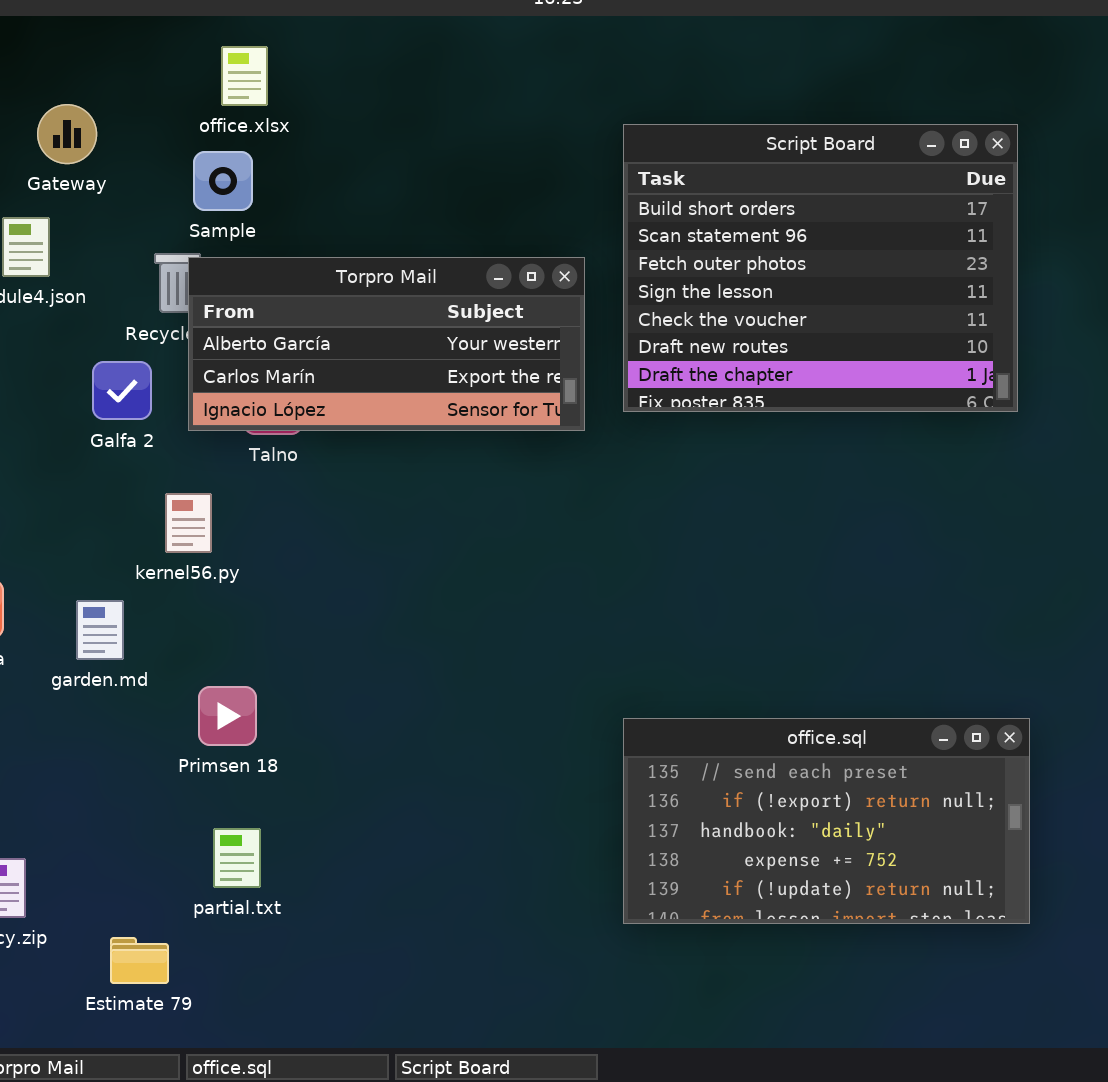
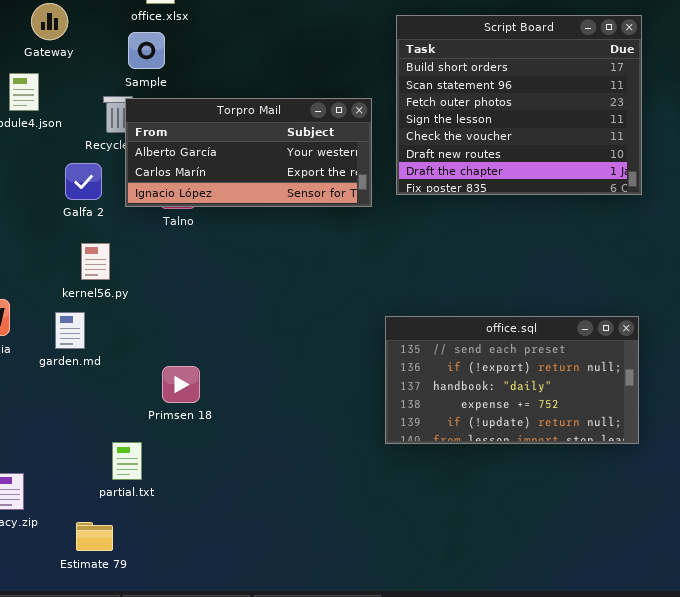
kernel56.py: [165,493,212,553] -> [81,243,110,280], moved
Primsen 18: [198,686,257,746] -> [162,366,200,403], moved
office.sql: [623,718,1030,924] -> [385,316,639,444], moved
partial.txt: [213,828,261,888] -> [112,442,142,480], moved

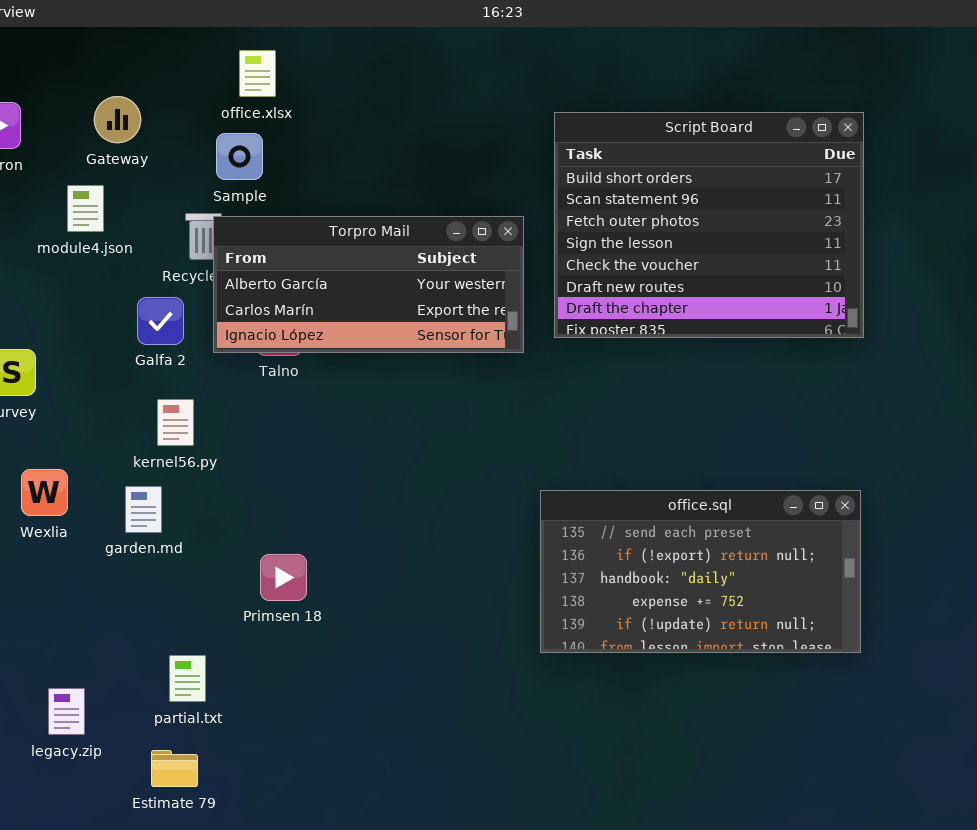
partial.txt: [112,442,142,480] -> [169,655,206,702], moved

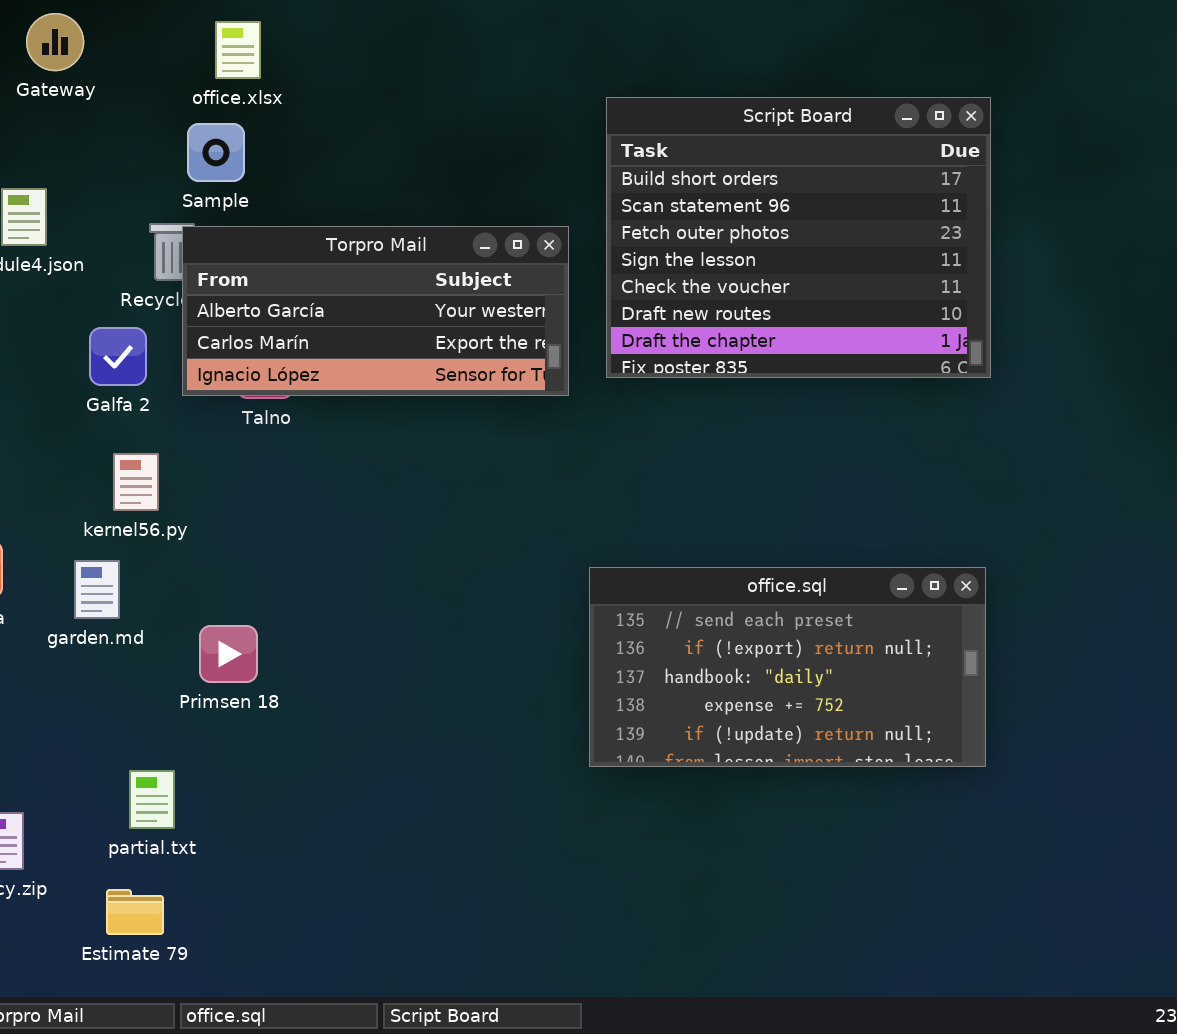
Gateway: [94,96,141,143] -> [26,13,84,71], moved
Primsen 18: [260,554,307,601] -> [199,625,258,683], moved

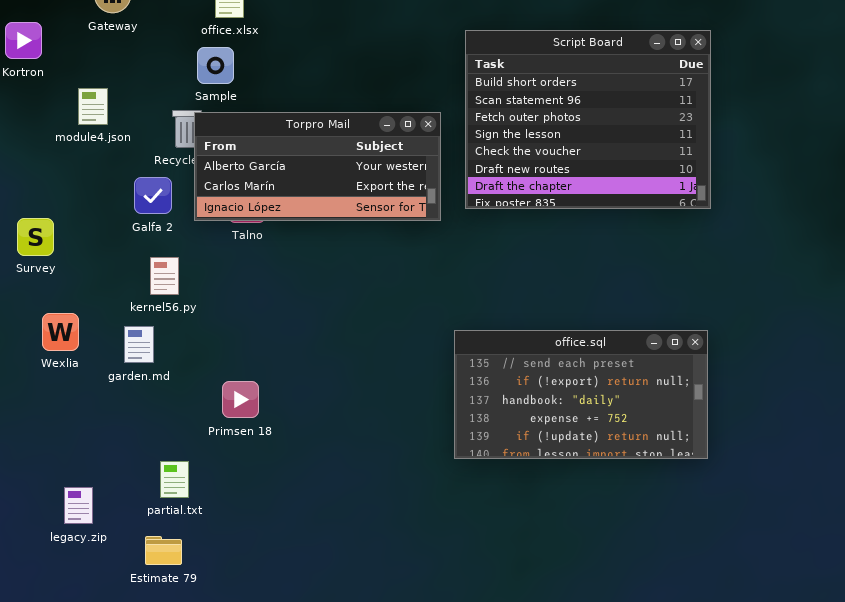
Primsen 18: [199,625,258,683] -> [222,381,259,418], moved

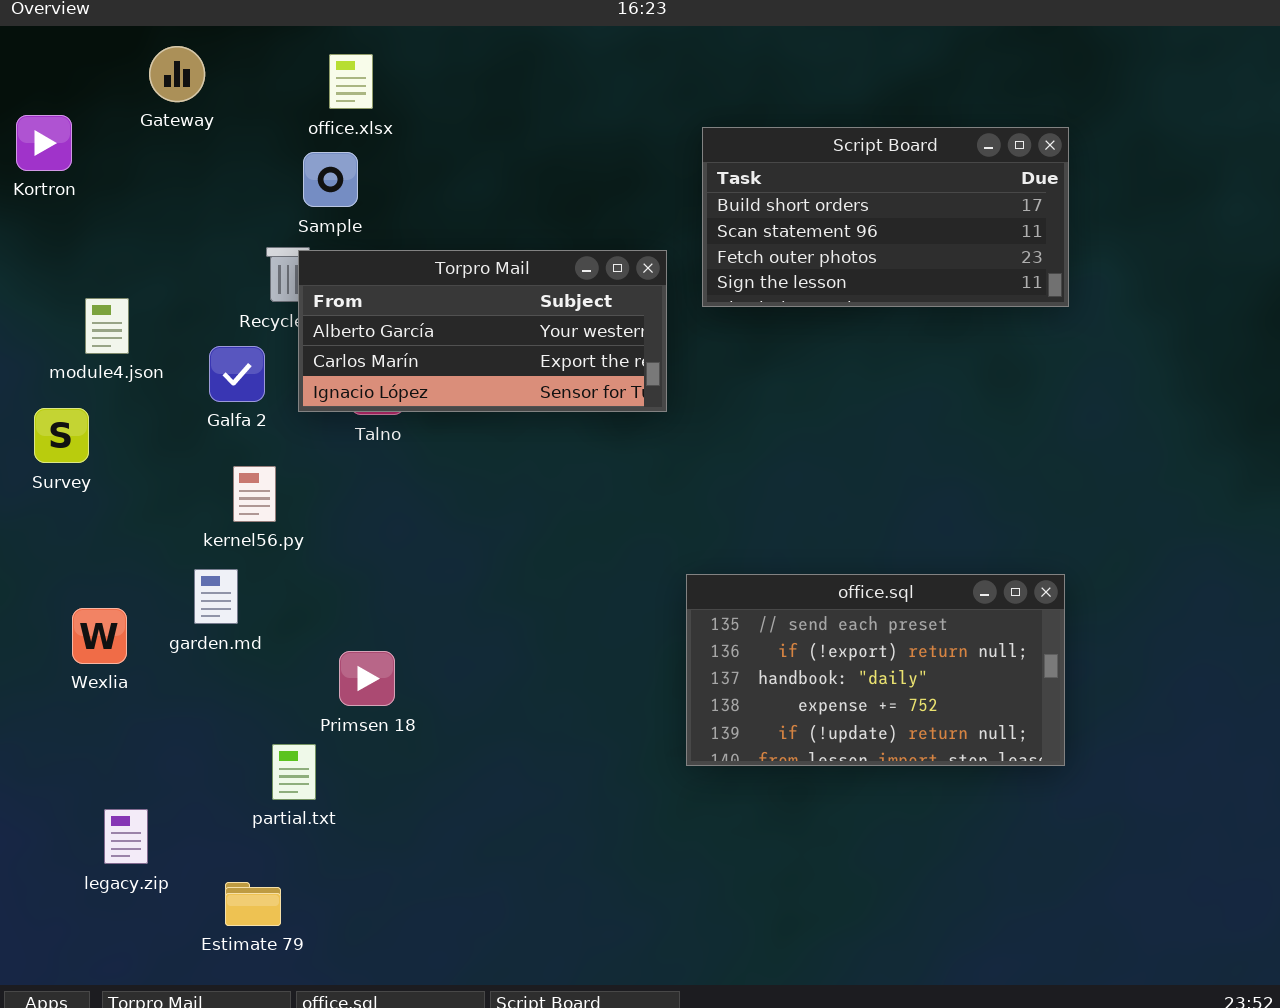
Script Board: [465,30,711,209] -> [702,127,1069,307], resized
module4.json: [78,88,108,125] -> [85,298,129,354], moved
Wexlia: [42,313,79,351] -> [72,608,127,664], moved
partial.txt: [160,461,189,498] -> [272,744,316,800], moved

